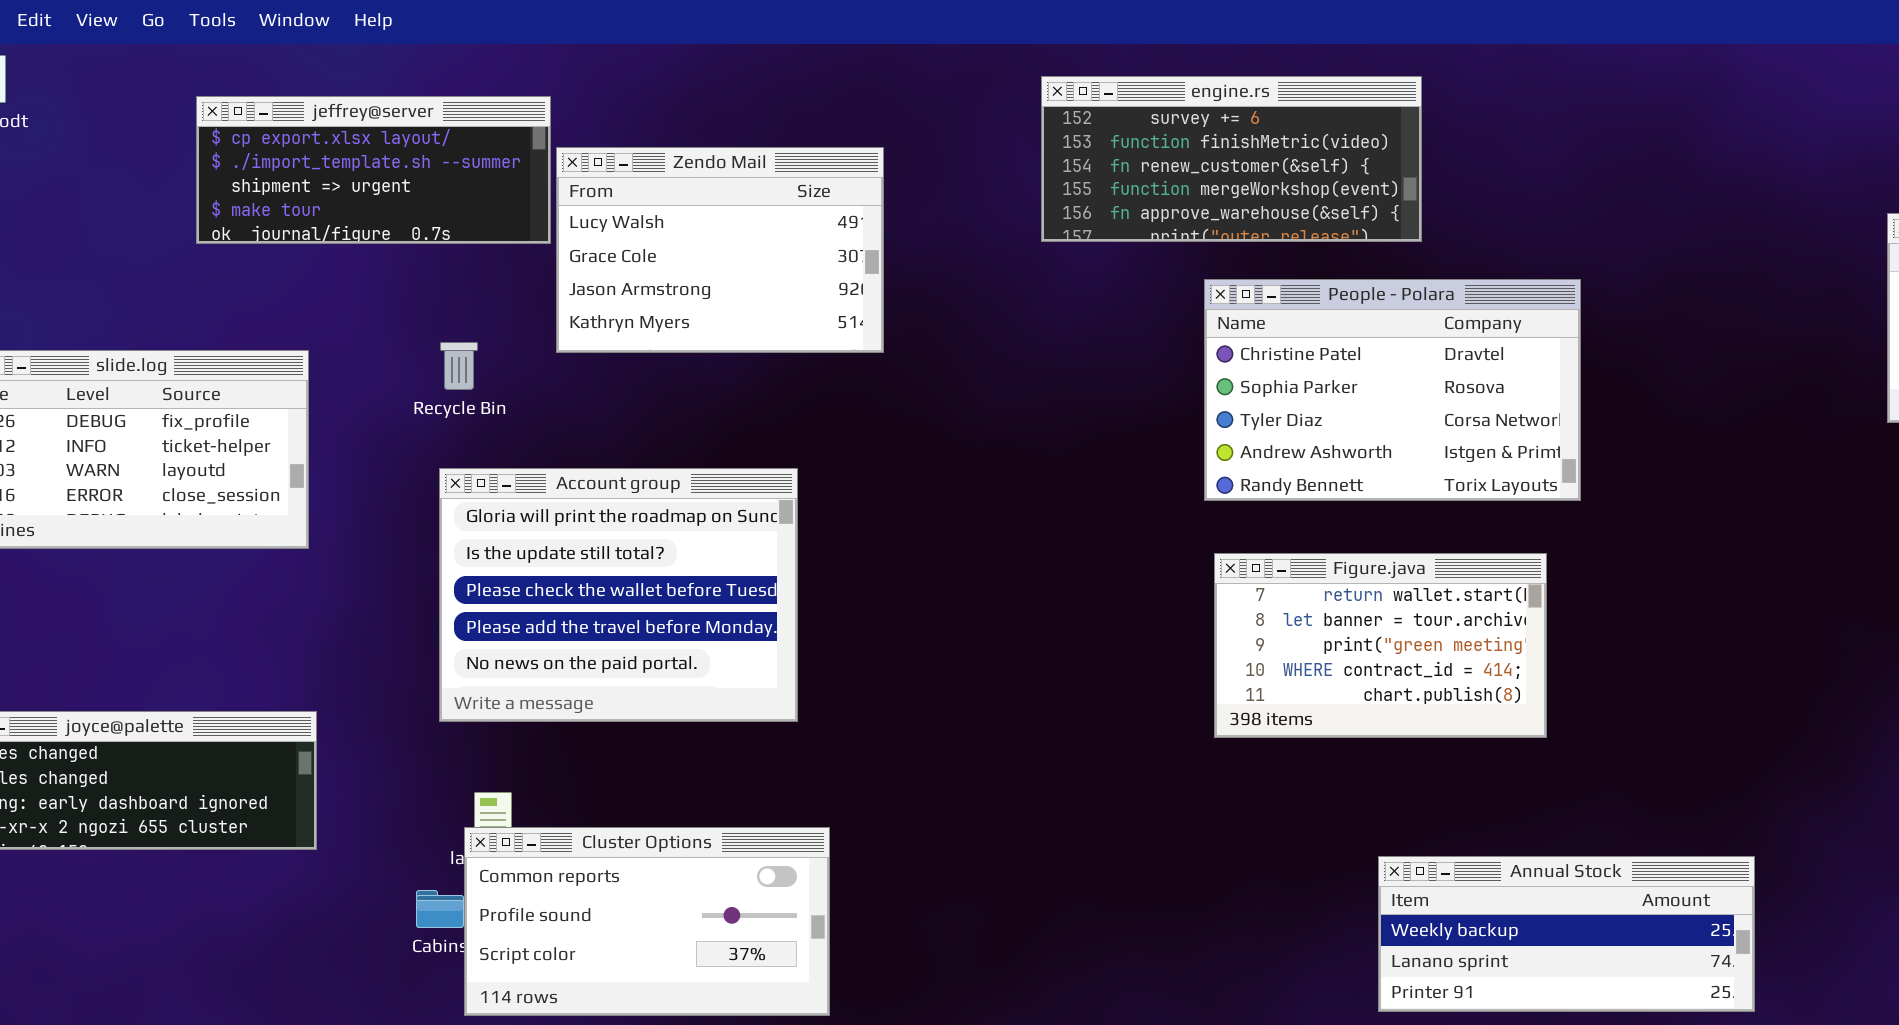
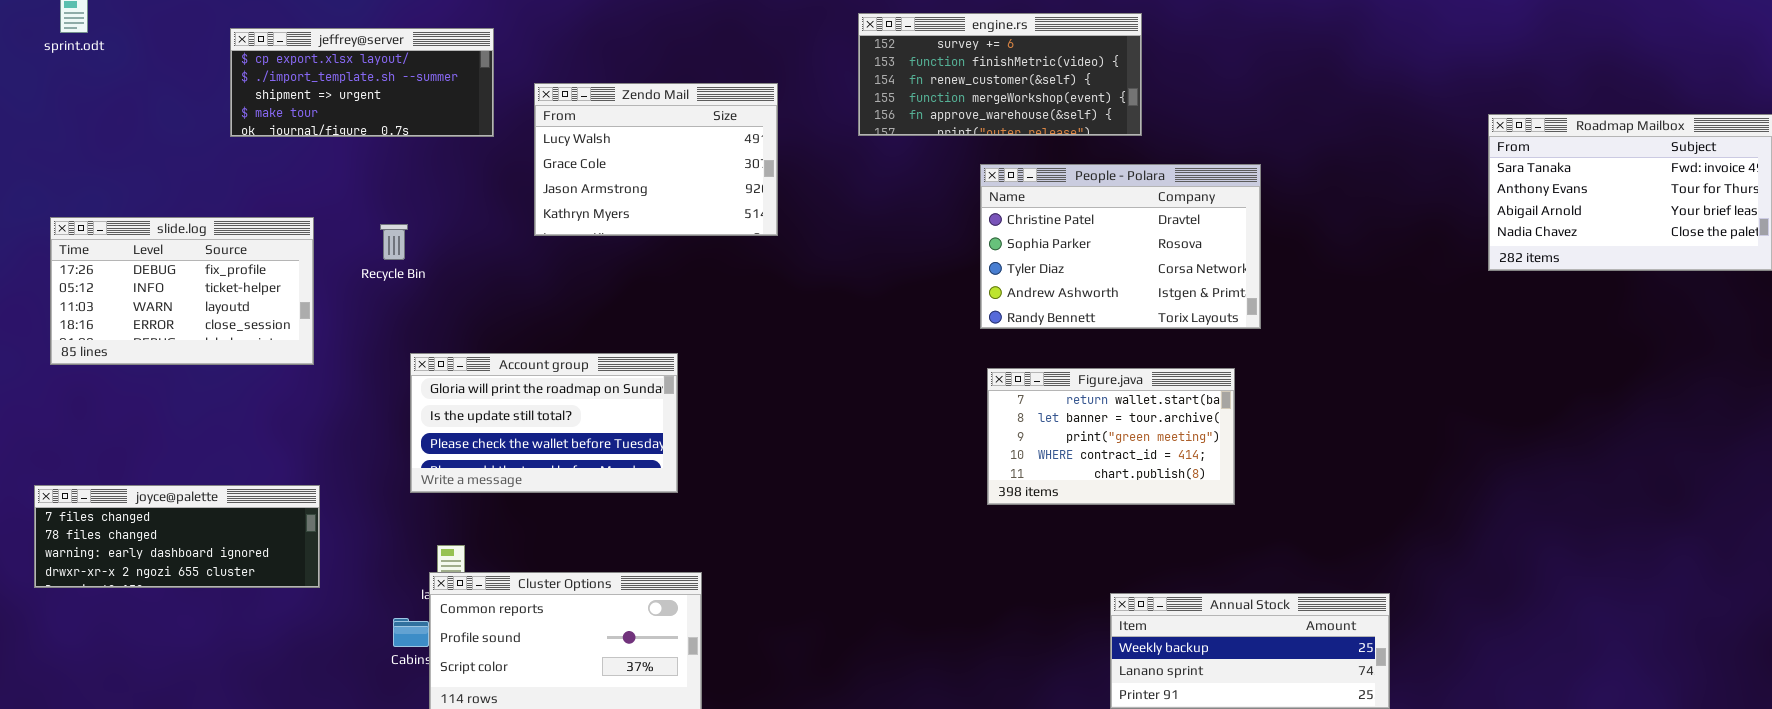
Zendo Mail: [556,147,884,353] -> [534,83,778,236], moved
Recycle Bin: [440,342,478,390] -> [380,224,408,260], moved
Account group: [439,468,798,722] -> [410,353,678,493], resized

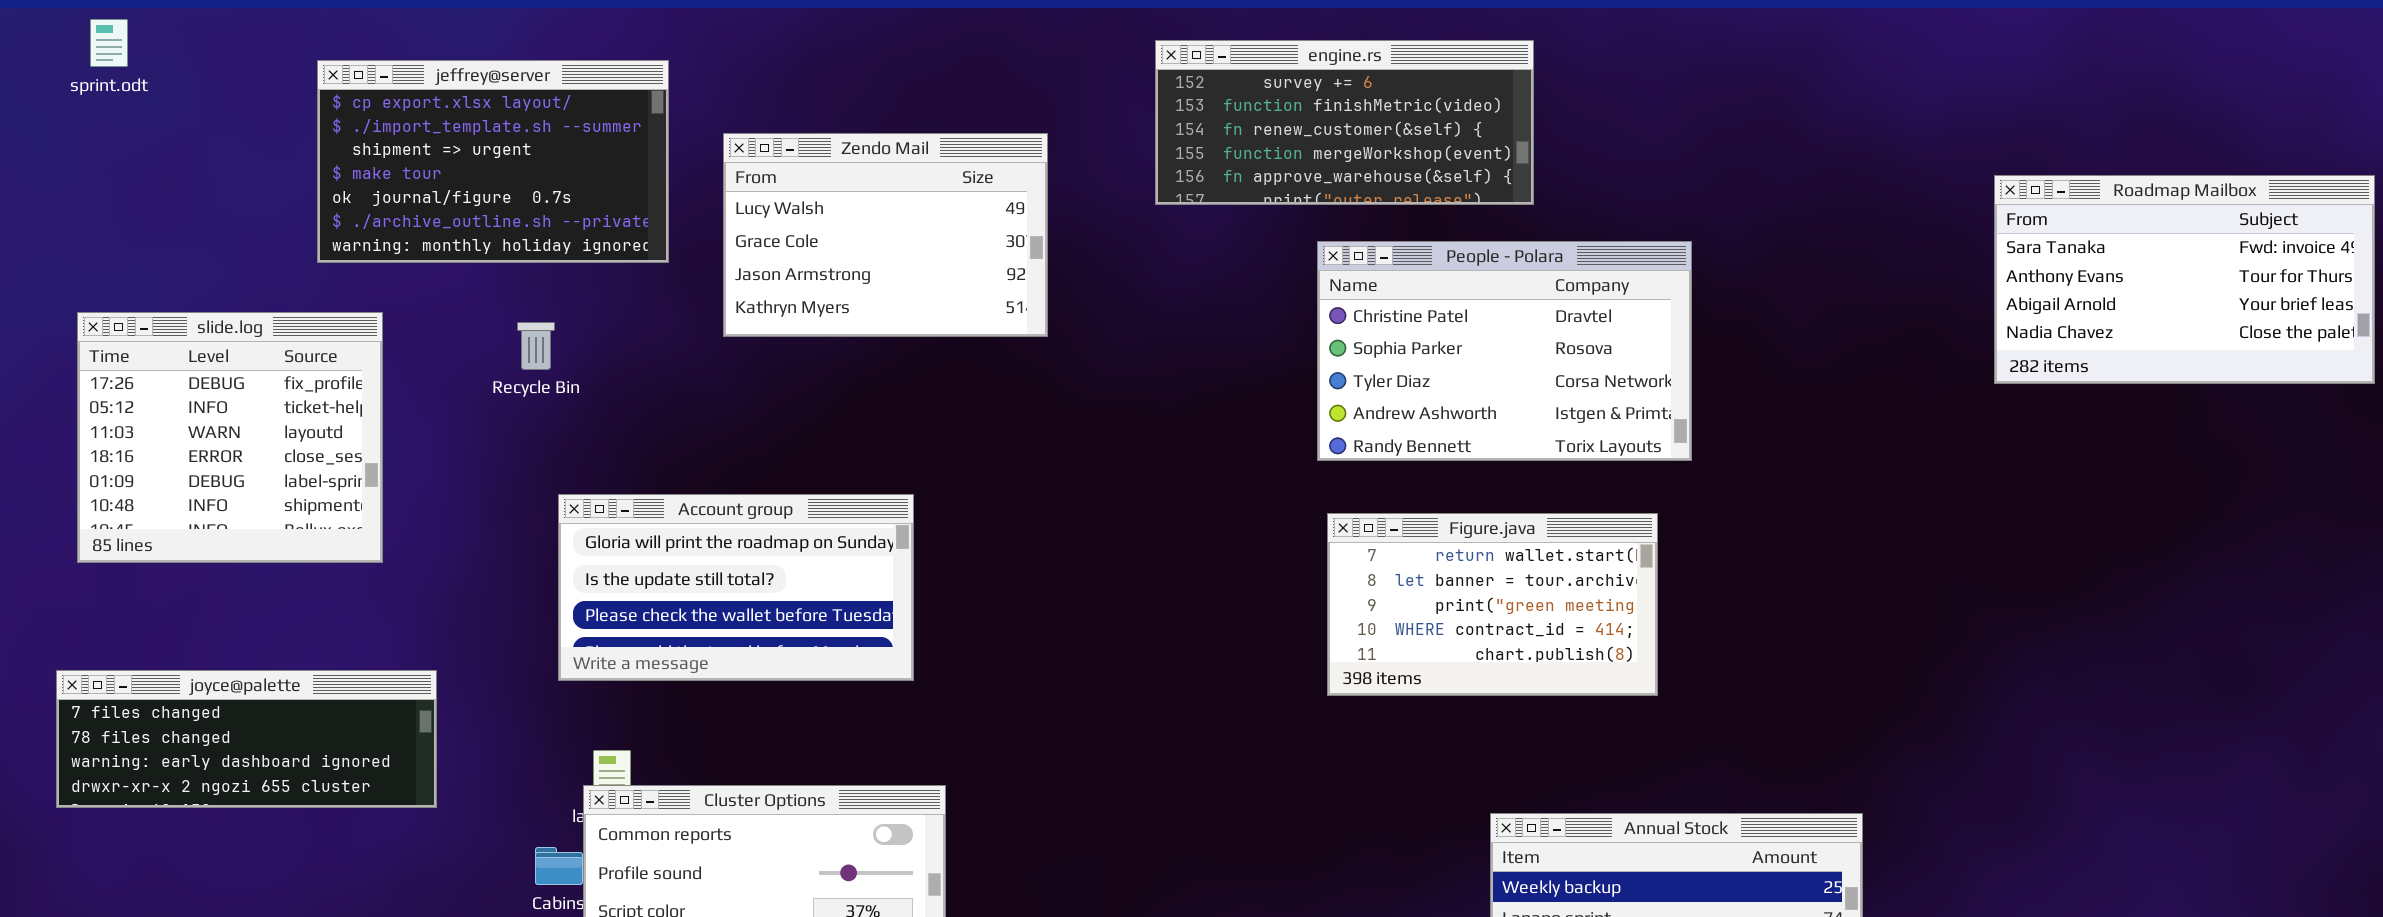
jeffrey@server: [230,28,494,137] -> [317,60,669,263], resized
slide.log: [50,217,314,365] -> [77,312,383,563], resized

